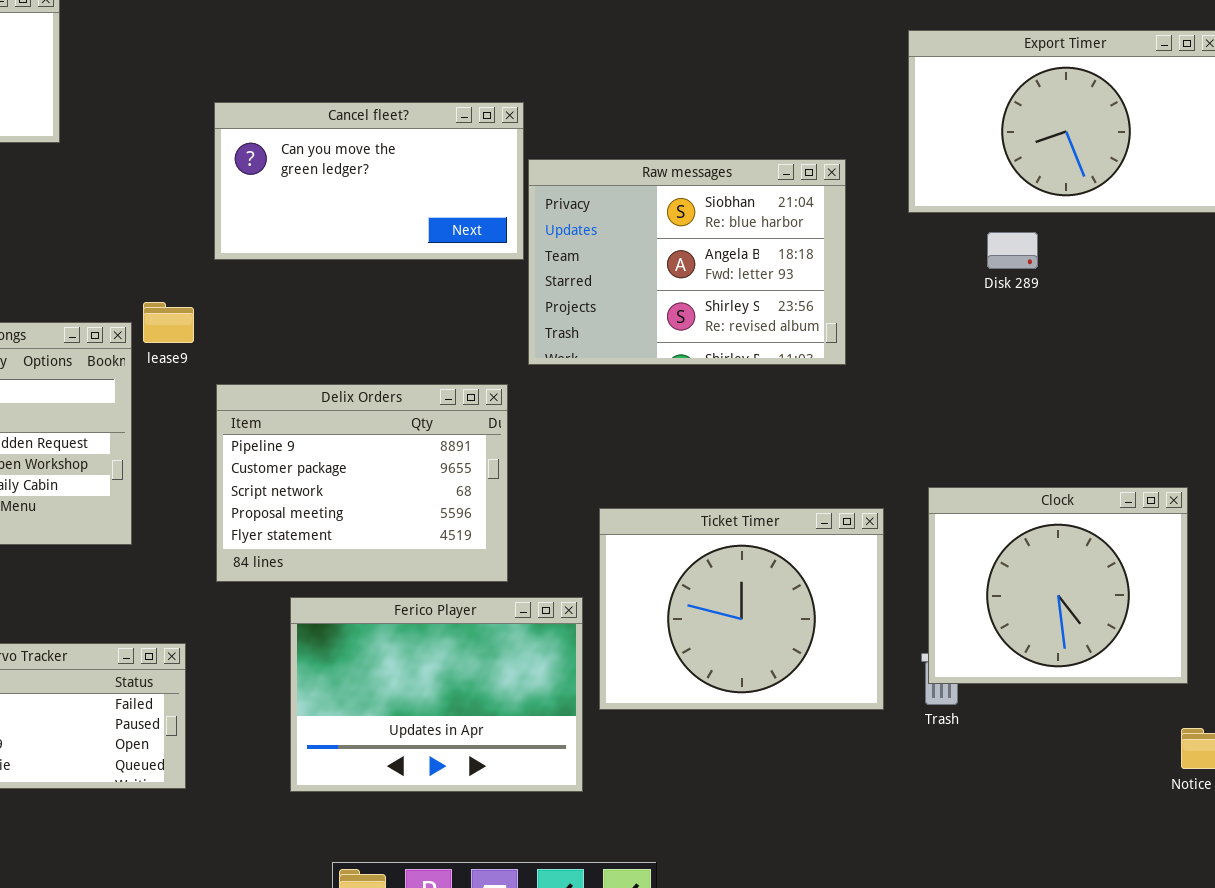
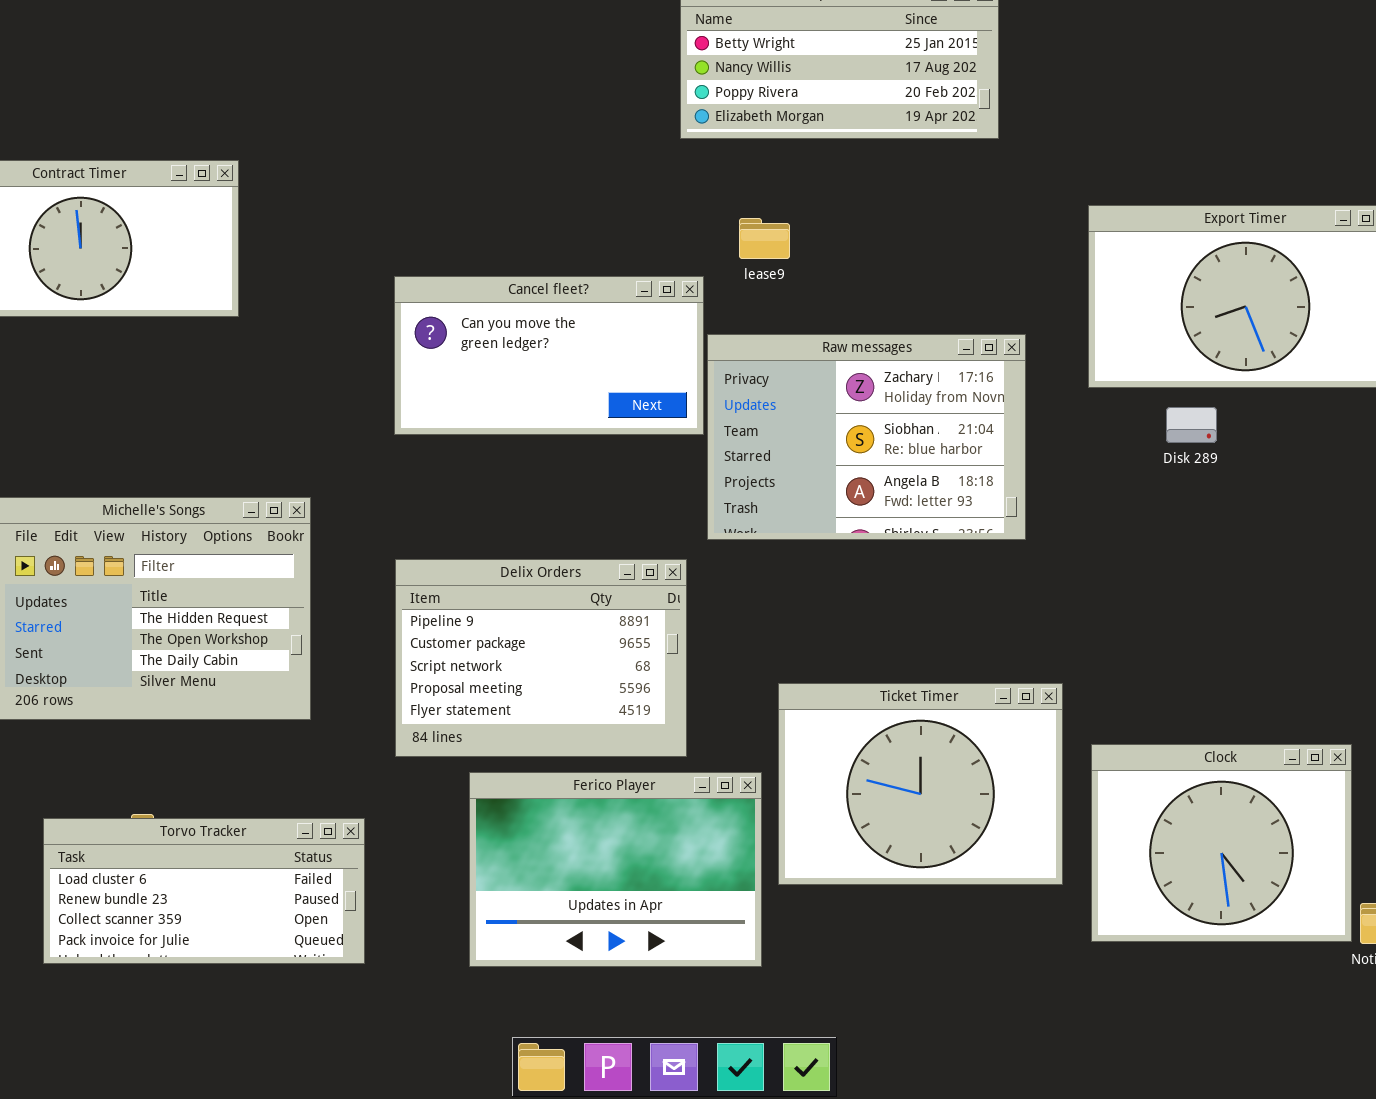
Raw messages: [528,159,846,365] -> [707,334,1026,540], scrolled up 1 row
lease9: [143,302,194,343] -> [739,218,790,259], moved
Clock: [928,487,1188,684] -> [1091,744,1352,942], moved

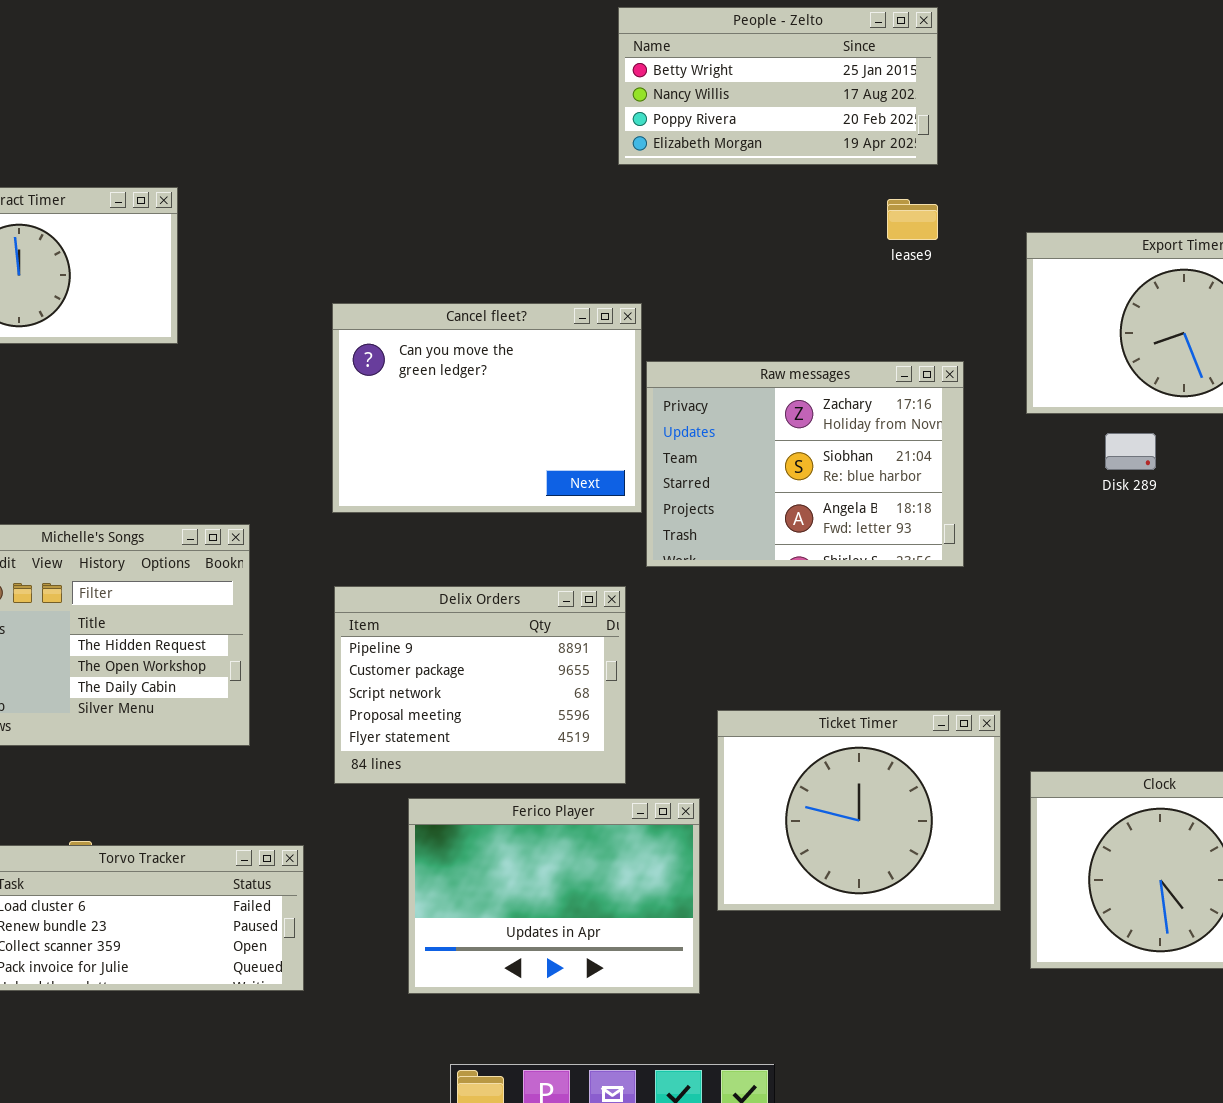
lease9: [739,218,790,259] -> [887,199,938,240], moved
Cancel fleet?: [394,276,704,435] -> [332,303,642,513], resized

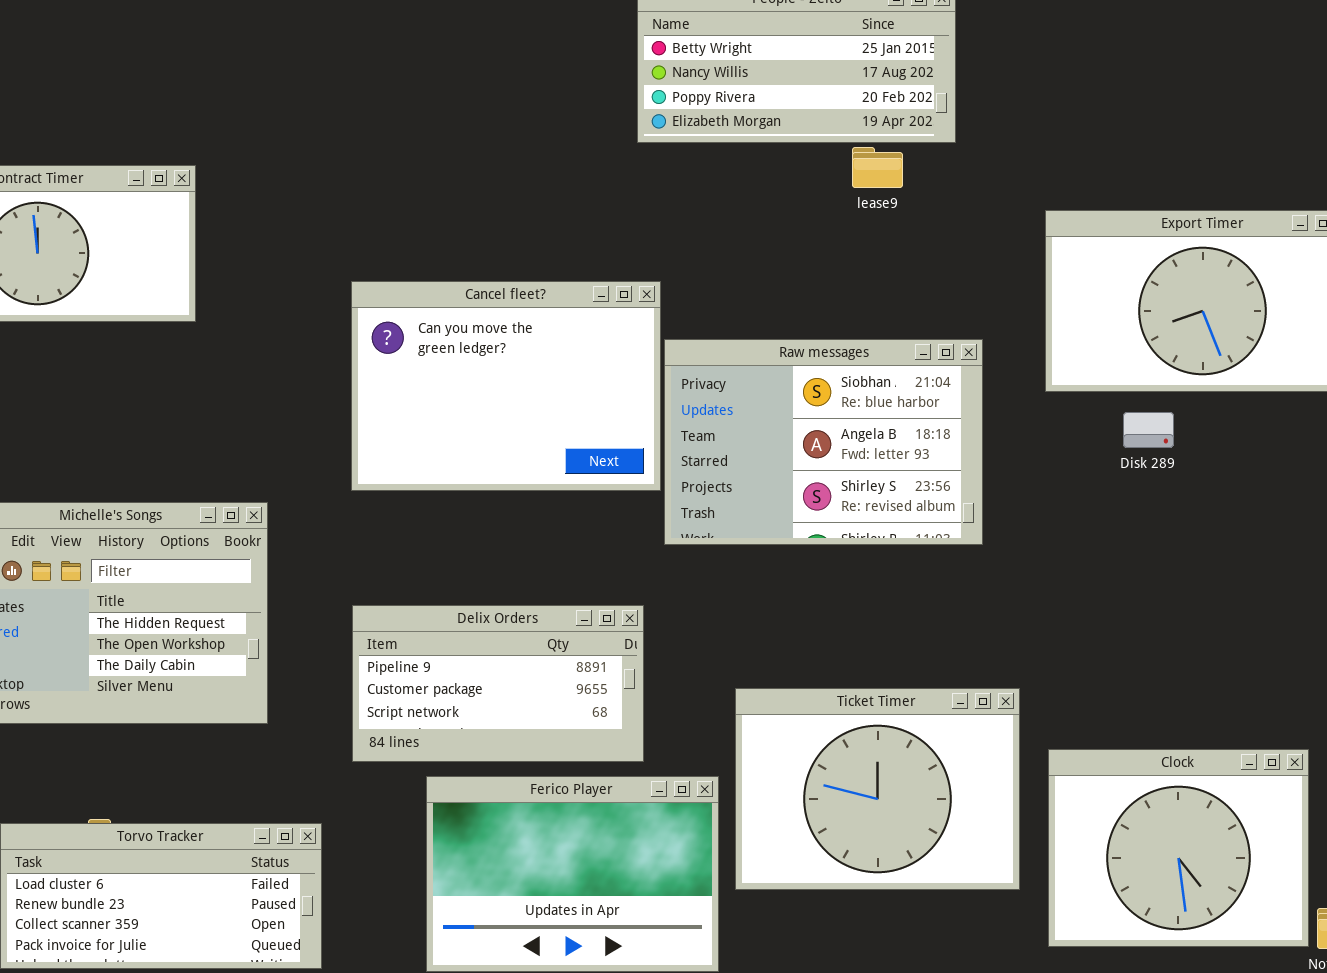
lease9: [887,199,938,240] -> [852,147,903,188], moved
Raw messages: [646,361,964,567] -> [664,339,983,545], scrolled down 1 row
Delix Orders: [334,586,626,784] -> [352,605,644,762], resized

